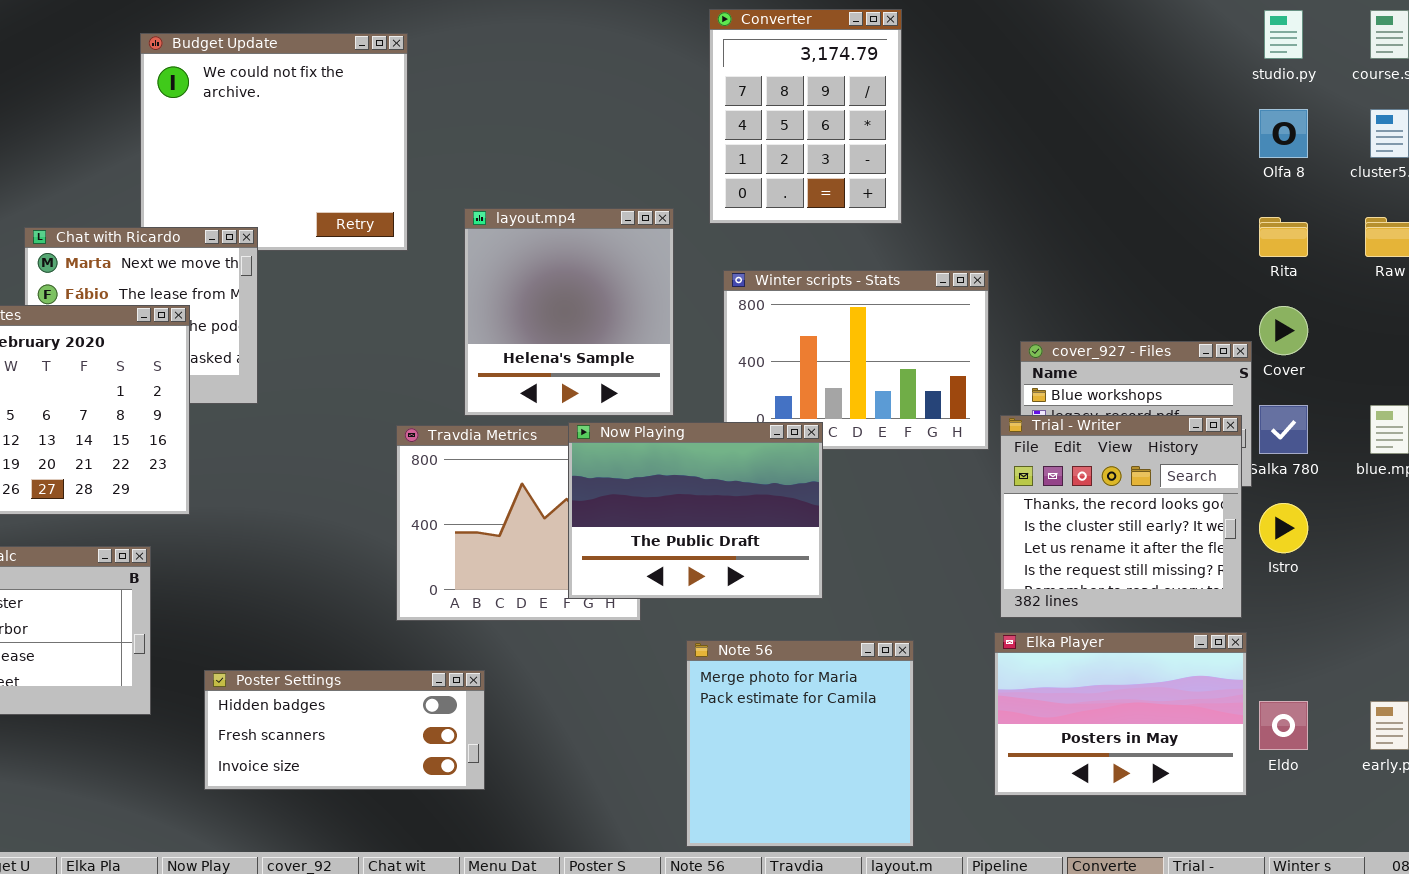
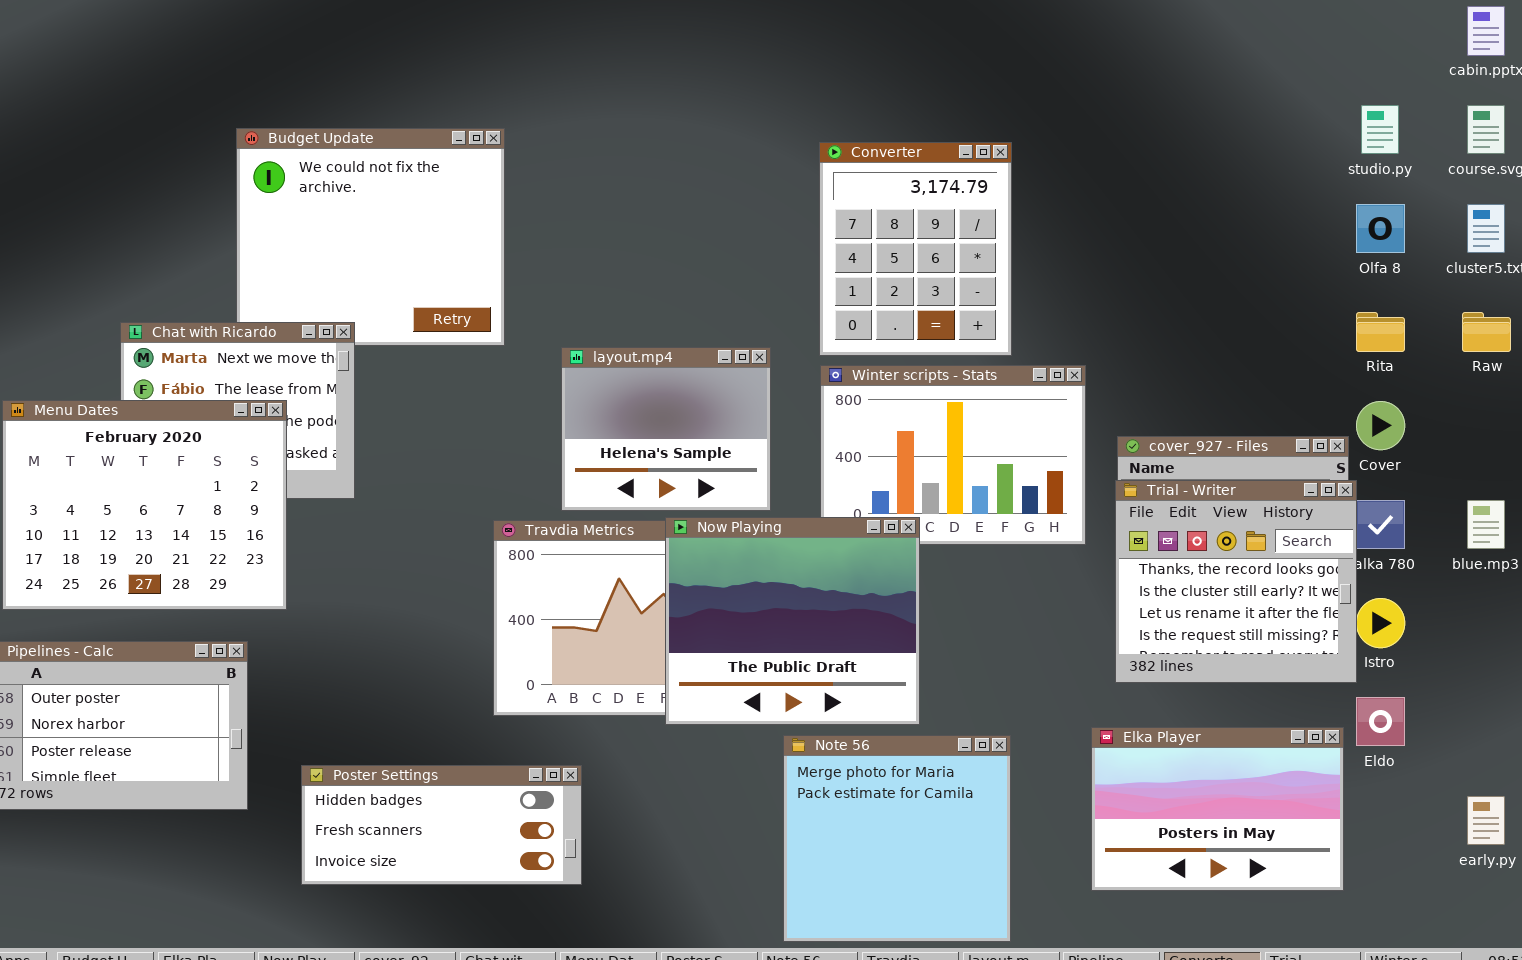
Converter: [709,9,902,224] -> [819,142,1012,356], moved
layout.mp4: [464,208,674,416] -> [561,347,771,511], resized
Trial - Writer: [1000,415,1242,618] -> [1115,480,1357,683], moved
Now Playing: [568,422,823,599] -> [665,517,920,725], resized
Eldo: [1259,701,1308,750] -> [1356,697,1405,746], moved

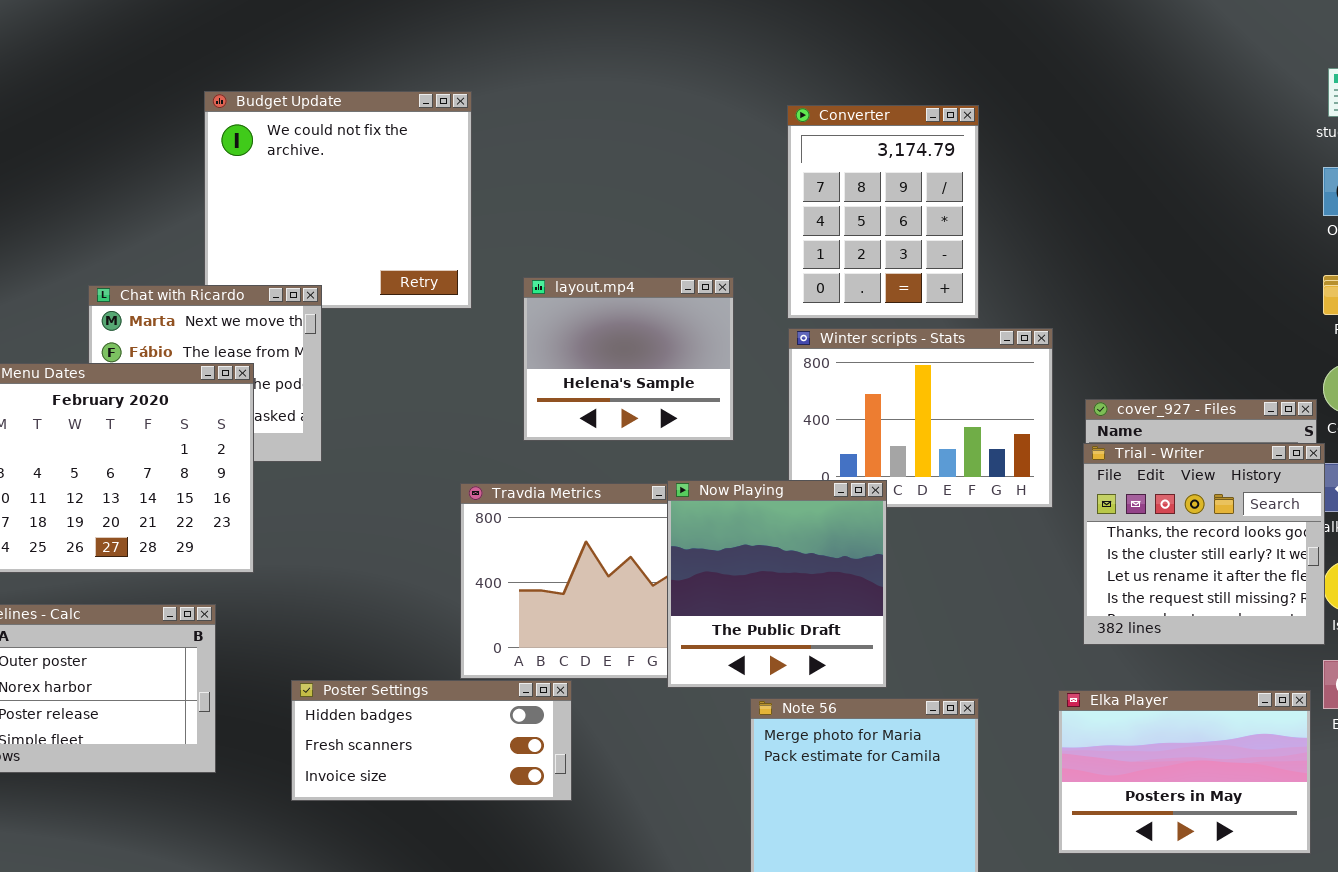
layout.mp4: [561,347,771,511] -> [523,277,734,441], moved
Now Playing: [665,517,920,725] -> [667,480,887,688], resized
Poster Settings: [301,765,582,885] -> [291,680,572,801], moved

